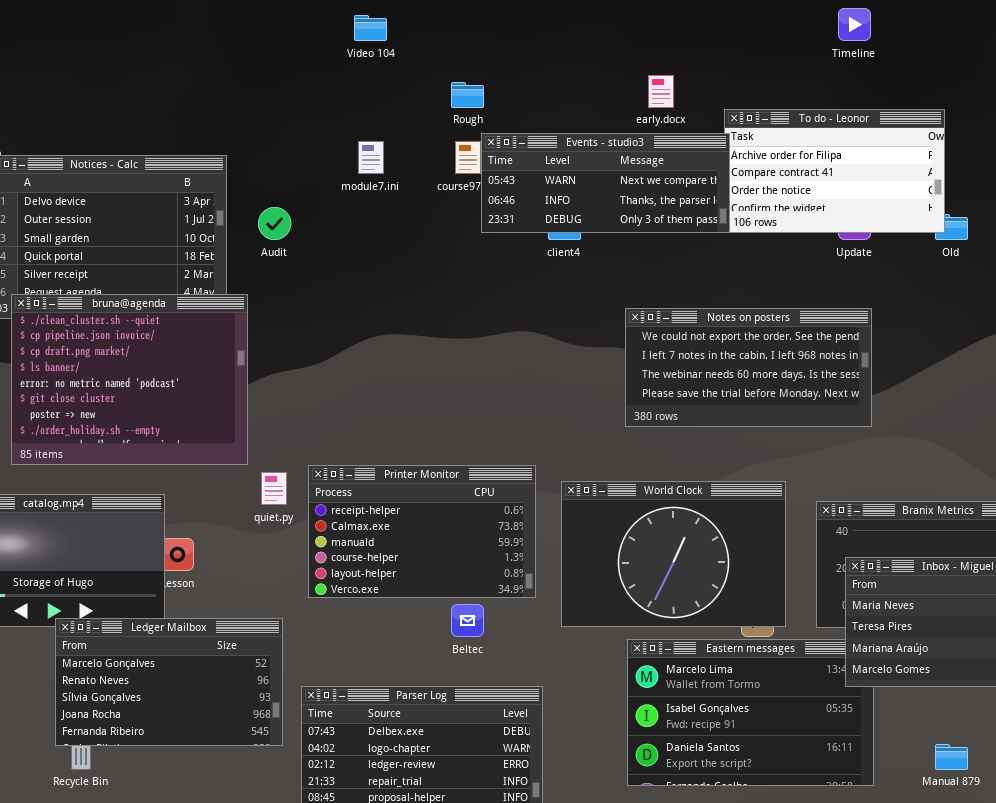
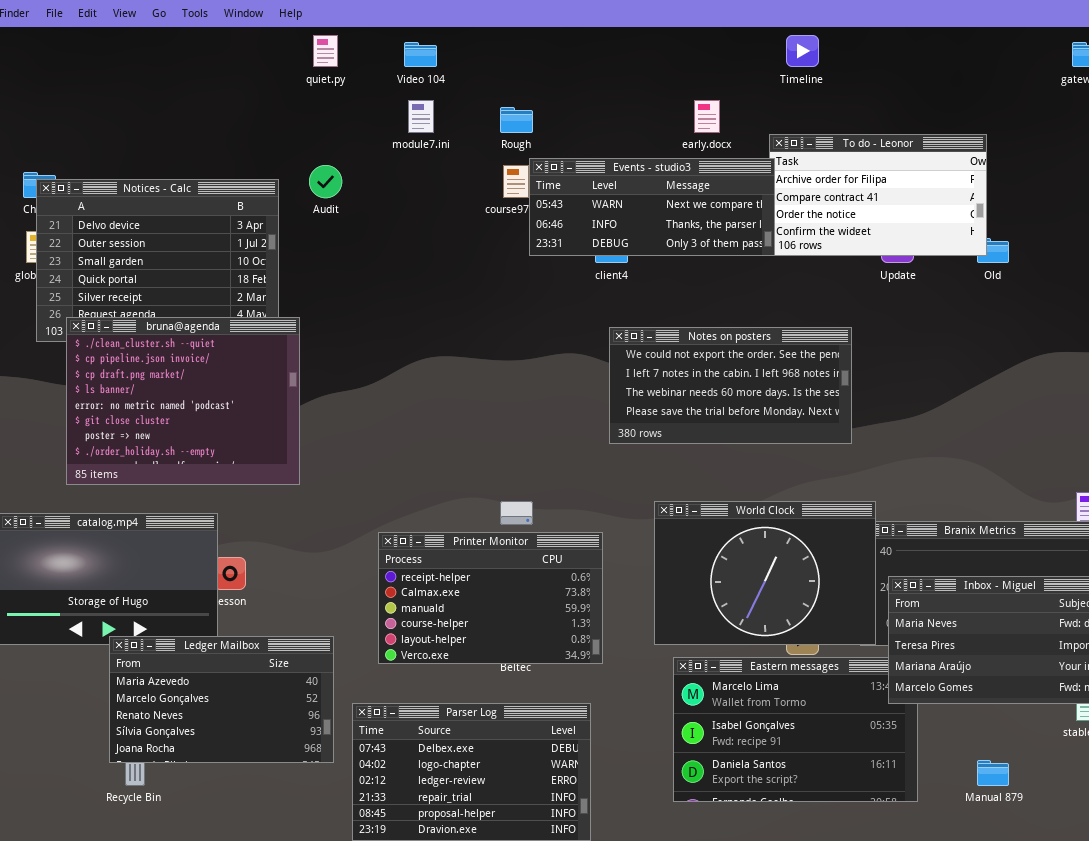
Timeline: [838,8,871,41] -> [786,35,819,67], moved
module7.ini: [358,141,384,174] -> [408,100,434,133], moved
Audit: [258,207,291,240] -> [309,165,342,198], moved
Notes on posters: [625,308,872,427] -> [609,327,852,444], moved
Printer Monitor: [308,465,536,598] -> [378,532,603,664], moved
quiet.py: [261,472,287,505] -> [313,35,338,67], moved
World Clock: [561,481,786,627] -> [654,501,876,645], moved
Ledger Mailbox: [55,618,283,746] -> [109,636,334,763], scrolled up 1 row

